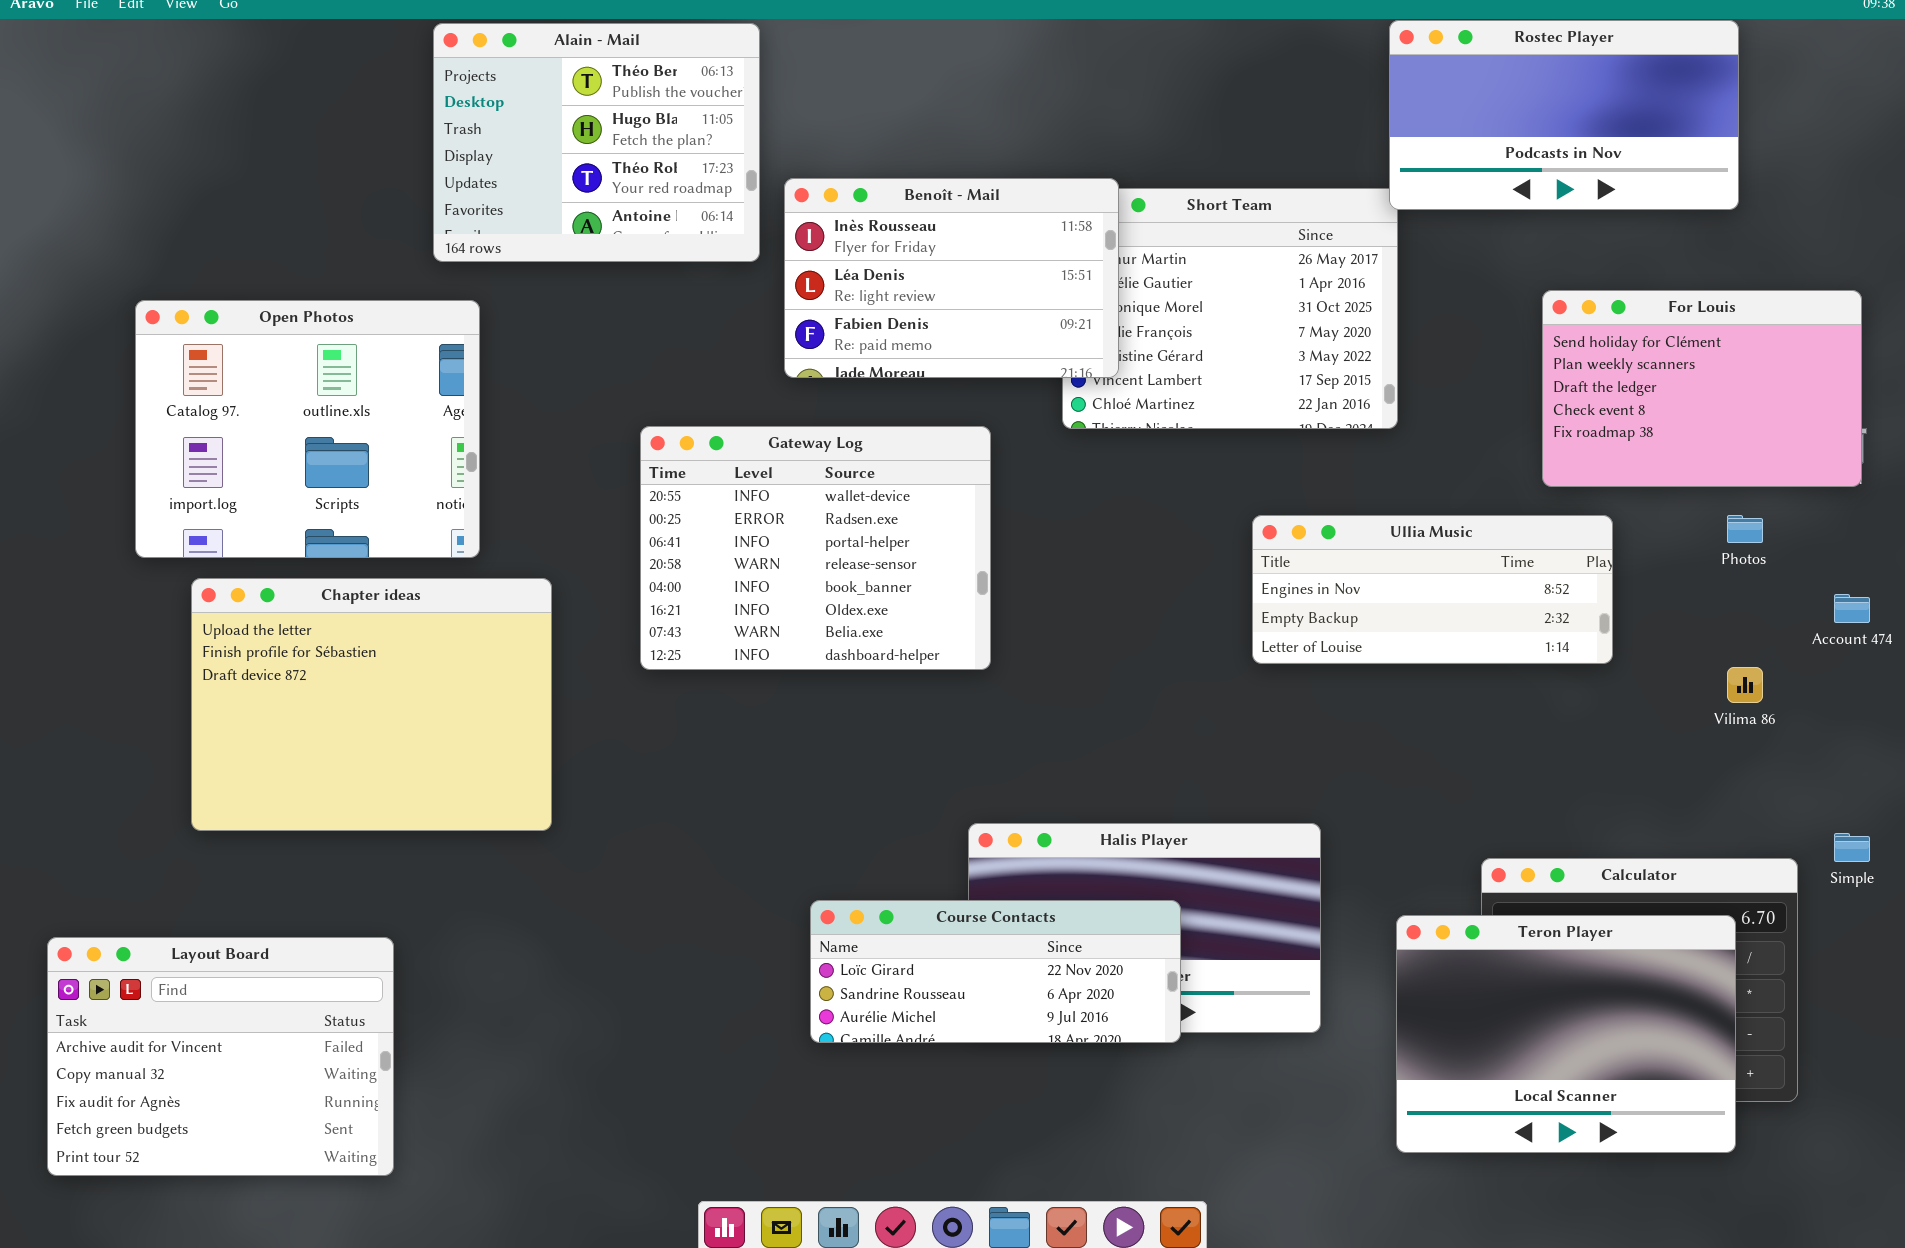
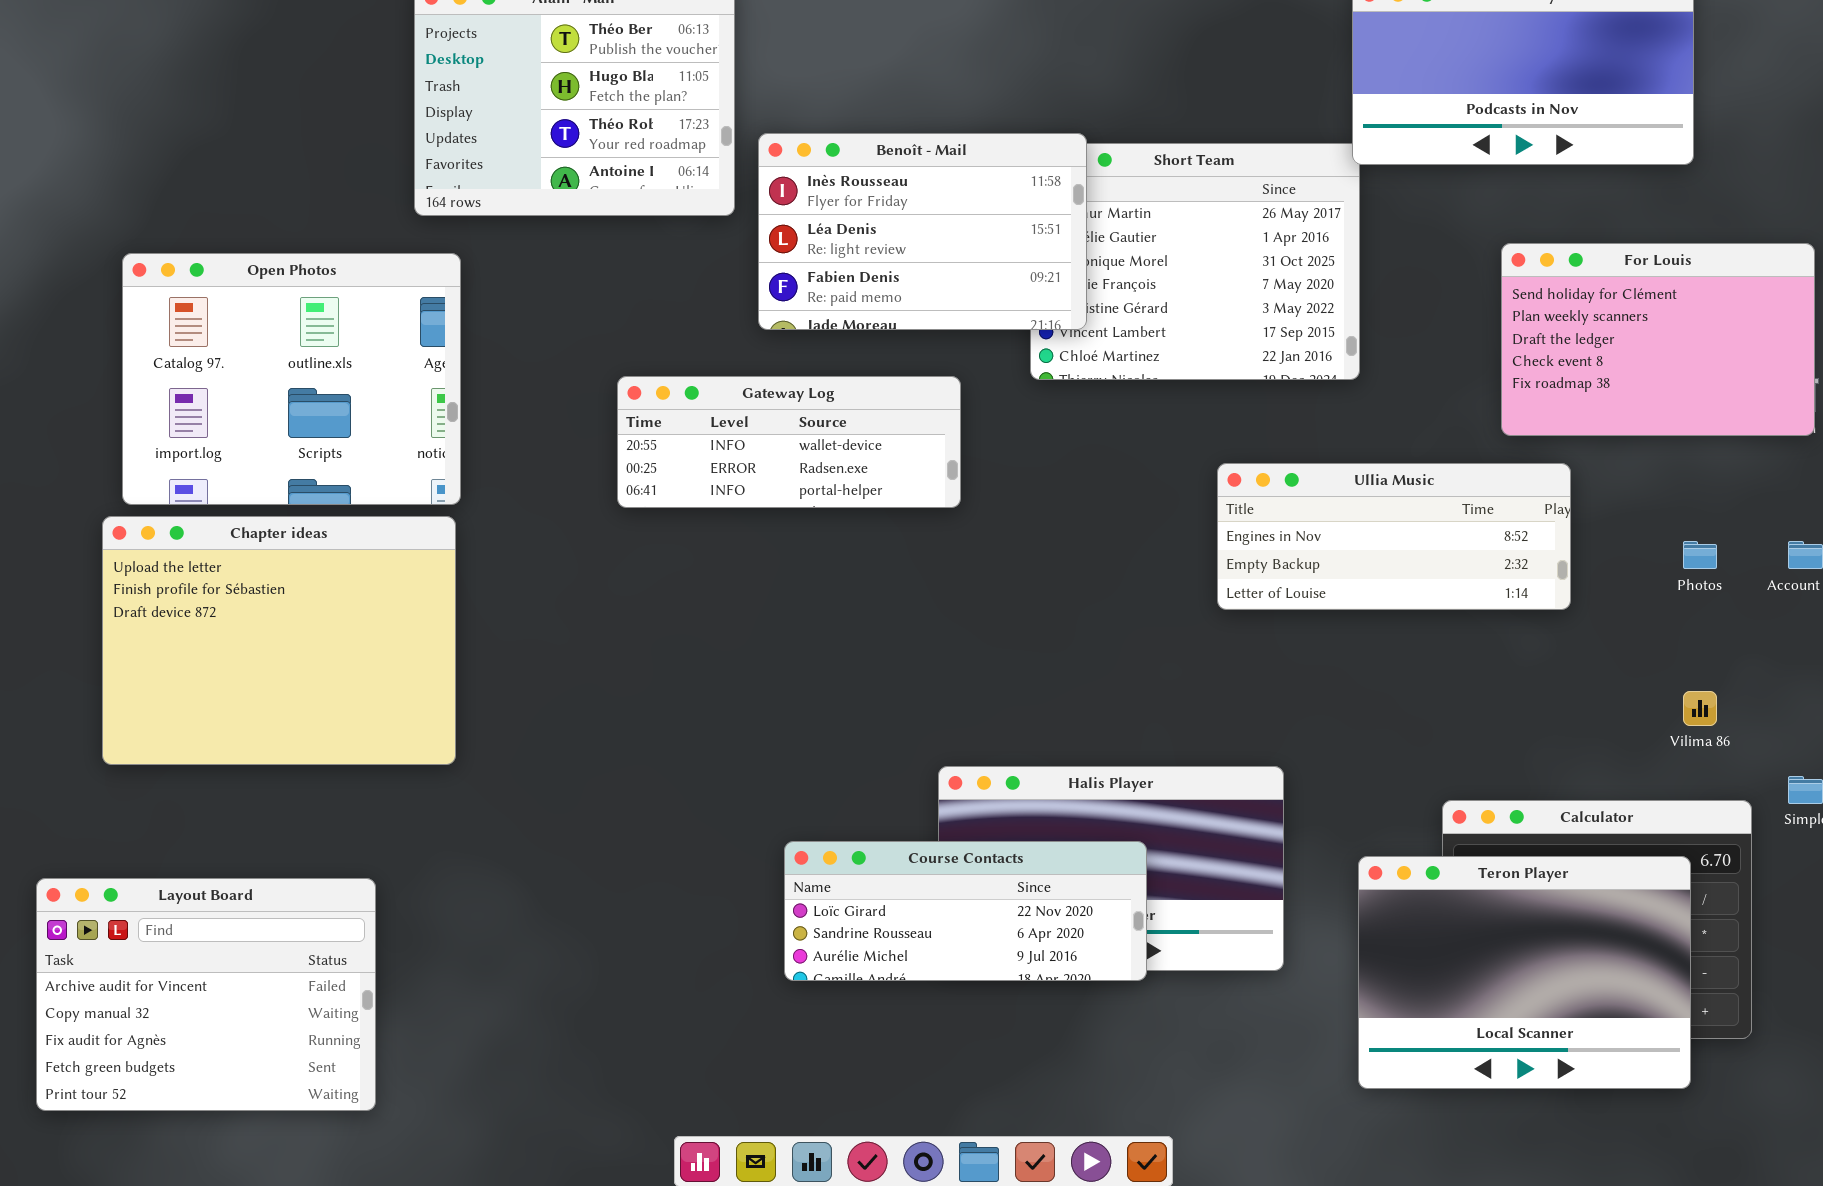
Gateway Log: [640,426,991,670] -> [617,376,961,508], resized
Photos: [1727,515,1763,543] -> [1683,541,1717,569], moved
Chapter ideas: [191,578,552,831] -> [102,516,456,765], moved
Vilima 86: [1727,667,1763,703] -> [1683,691,1717,726], moved

